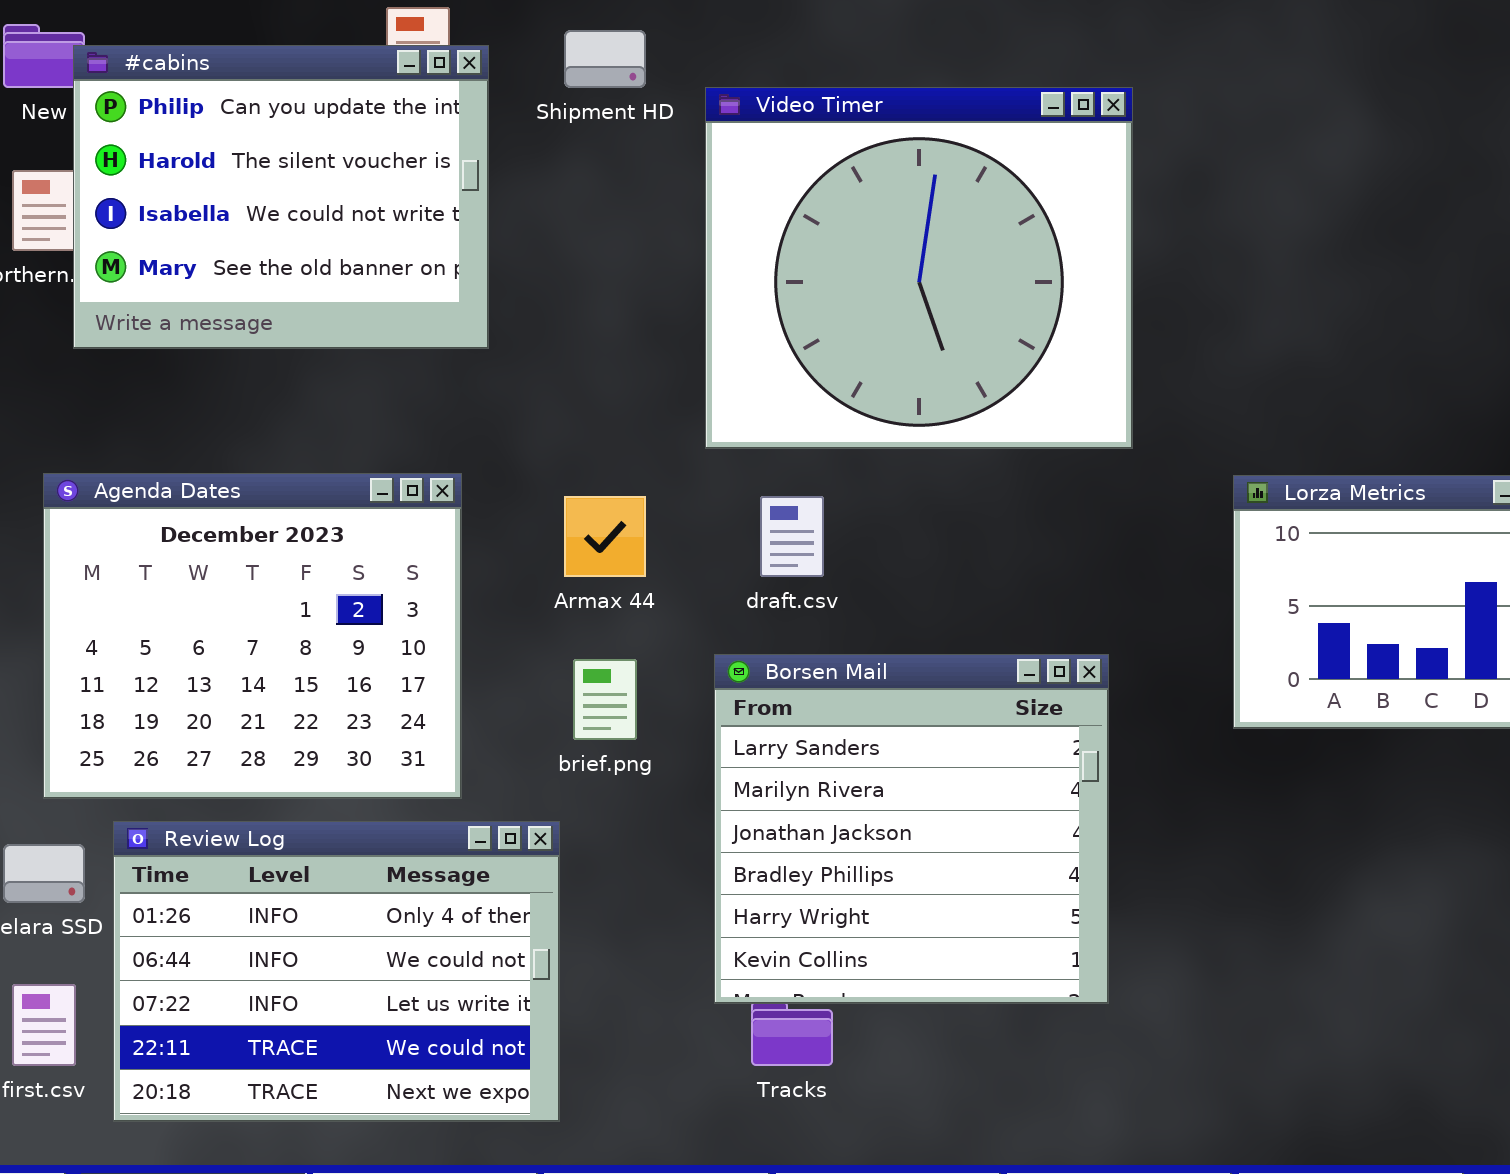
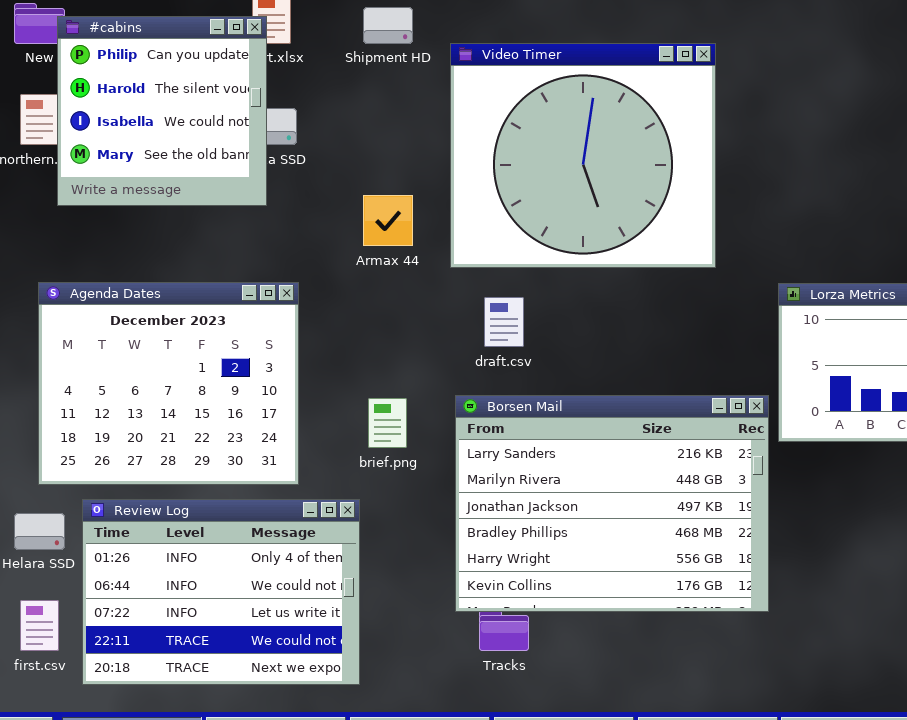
#cabins: [73,45,489,349] -> [57,16,267,206], resized
Armax 44: [564,496,646,577] -> [363,195,413,246], moved
Borsen Mail: [714,654,1109,1004] -> [455,395,769,612], resized

